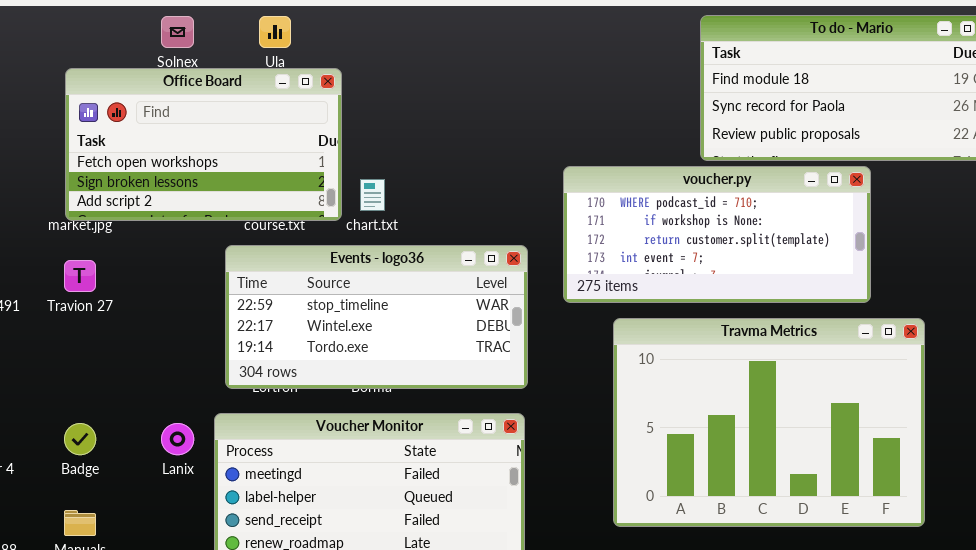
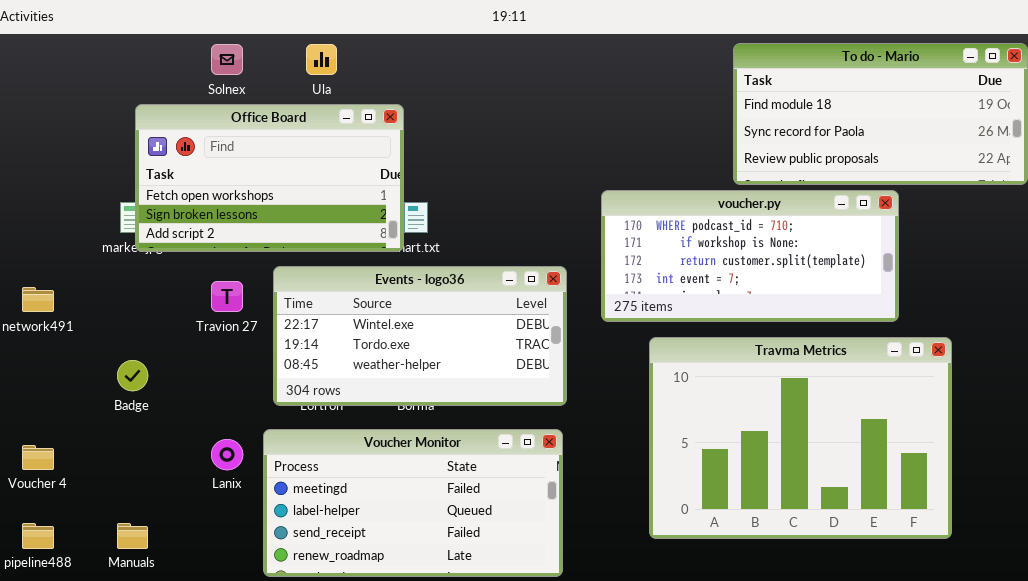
Office Board: [65,68,342,221] -> [135,104,404,252], moved
Events - logo36: [225,245,528,389] -> [273,266,567,406], scrolled down 1 row
Travion 27: [64,260,96,292] -> [211,281,243,312], moved
Badge: [64,423,96,455] -> [117,360,148,391], moved

